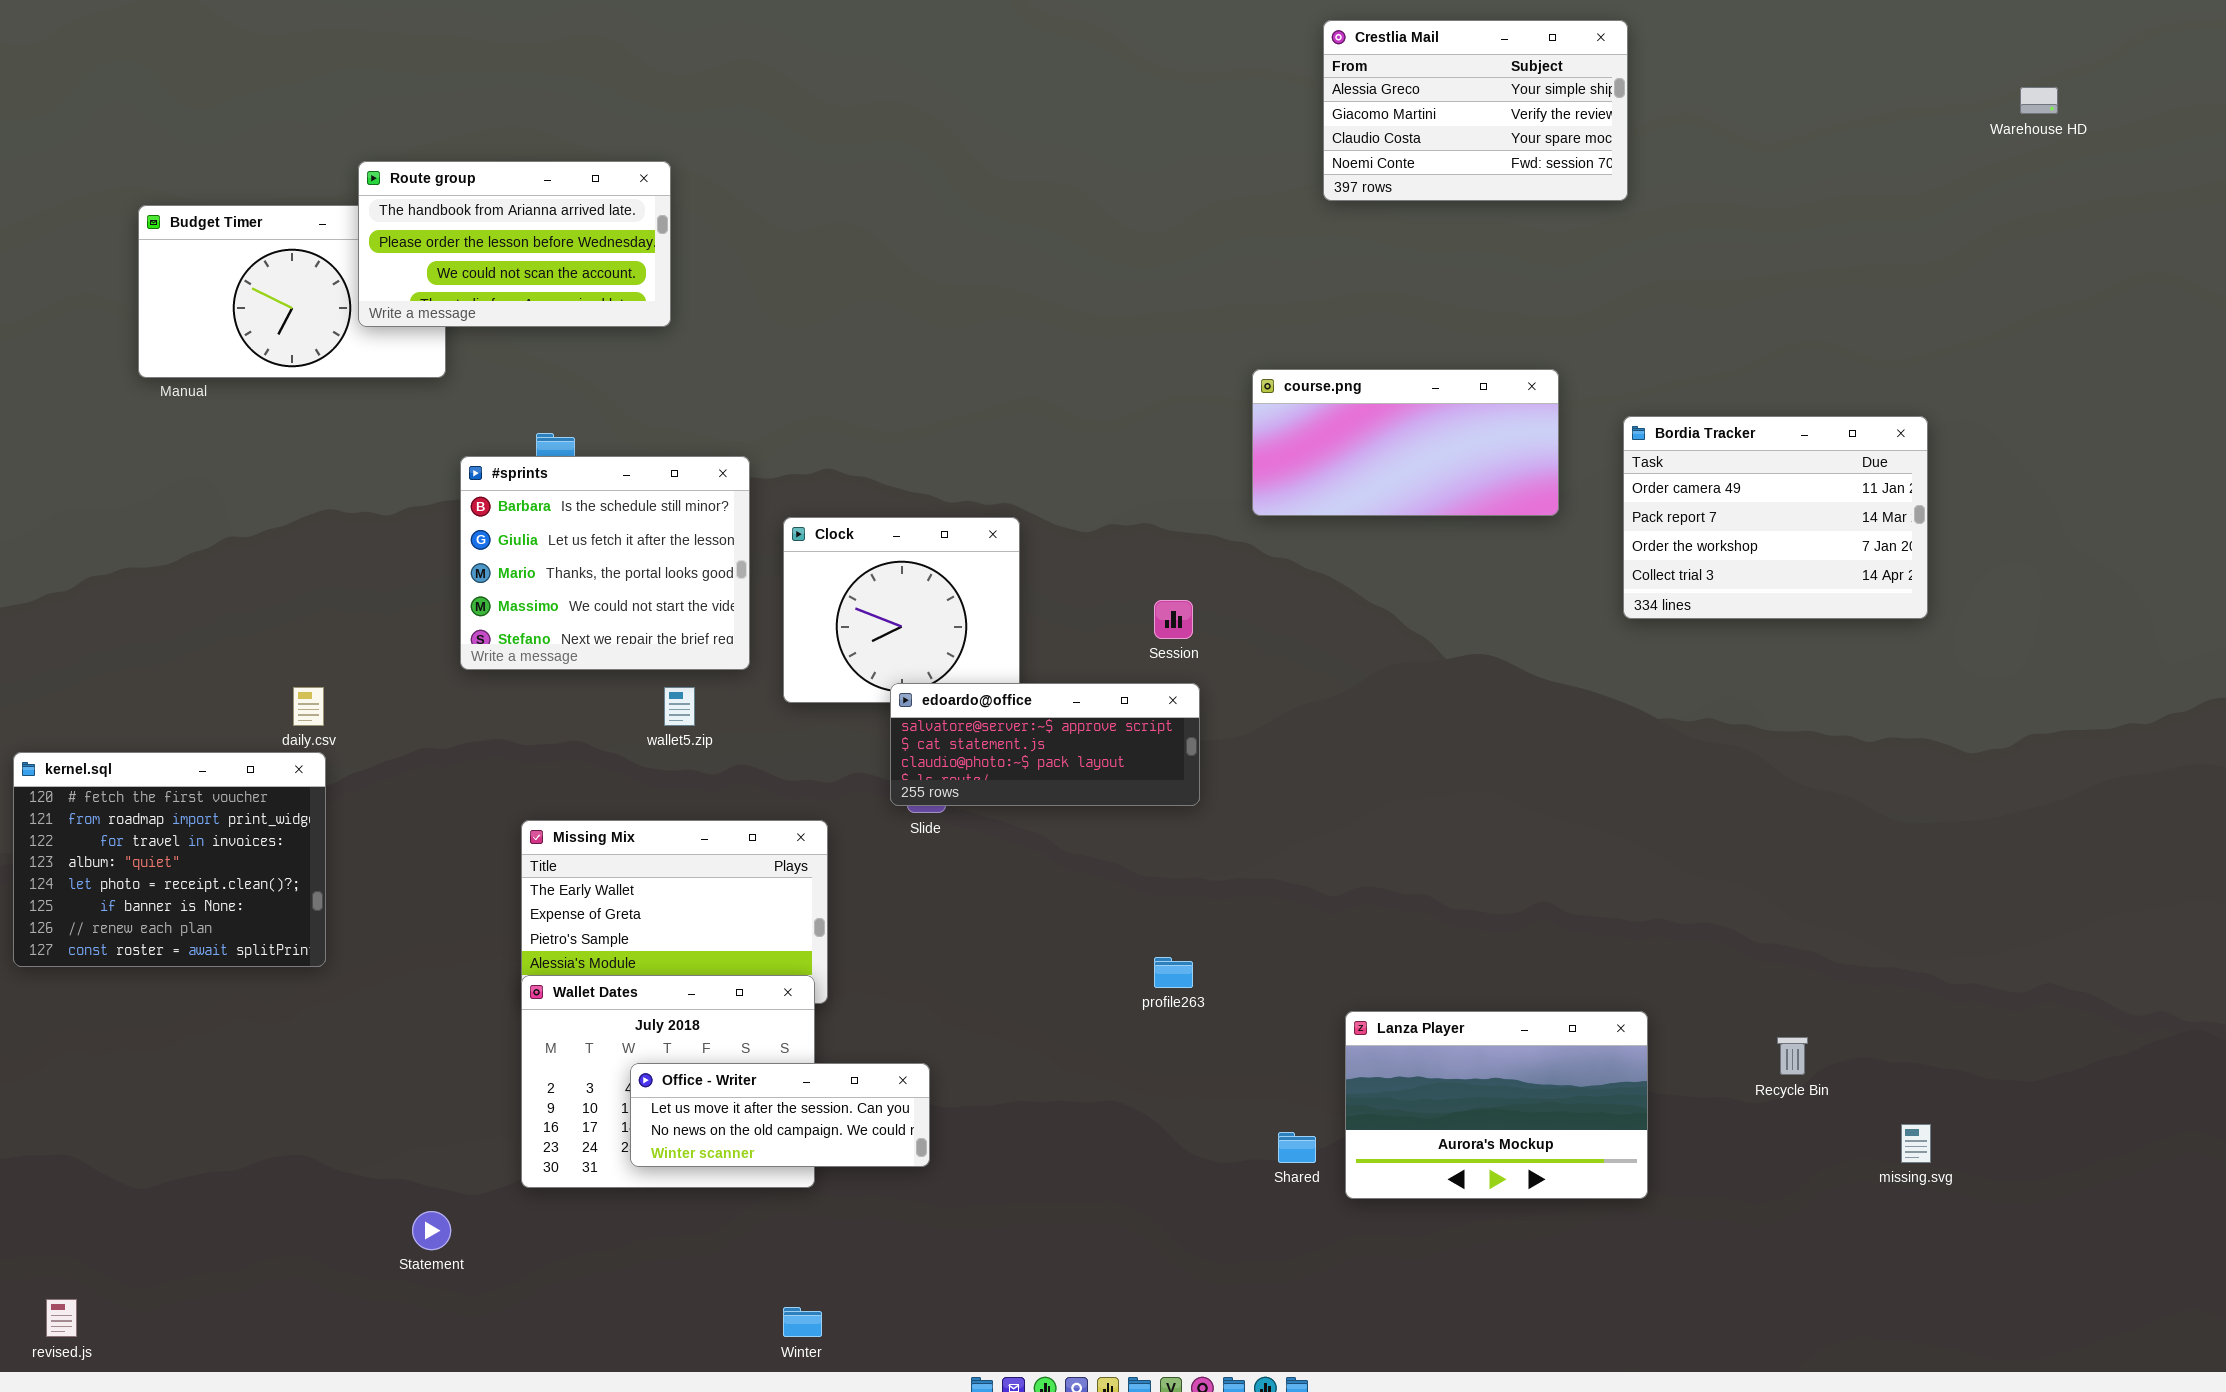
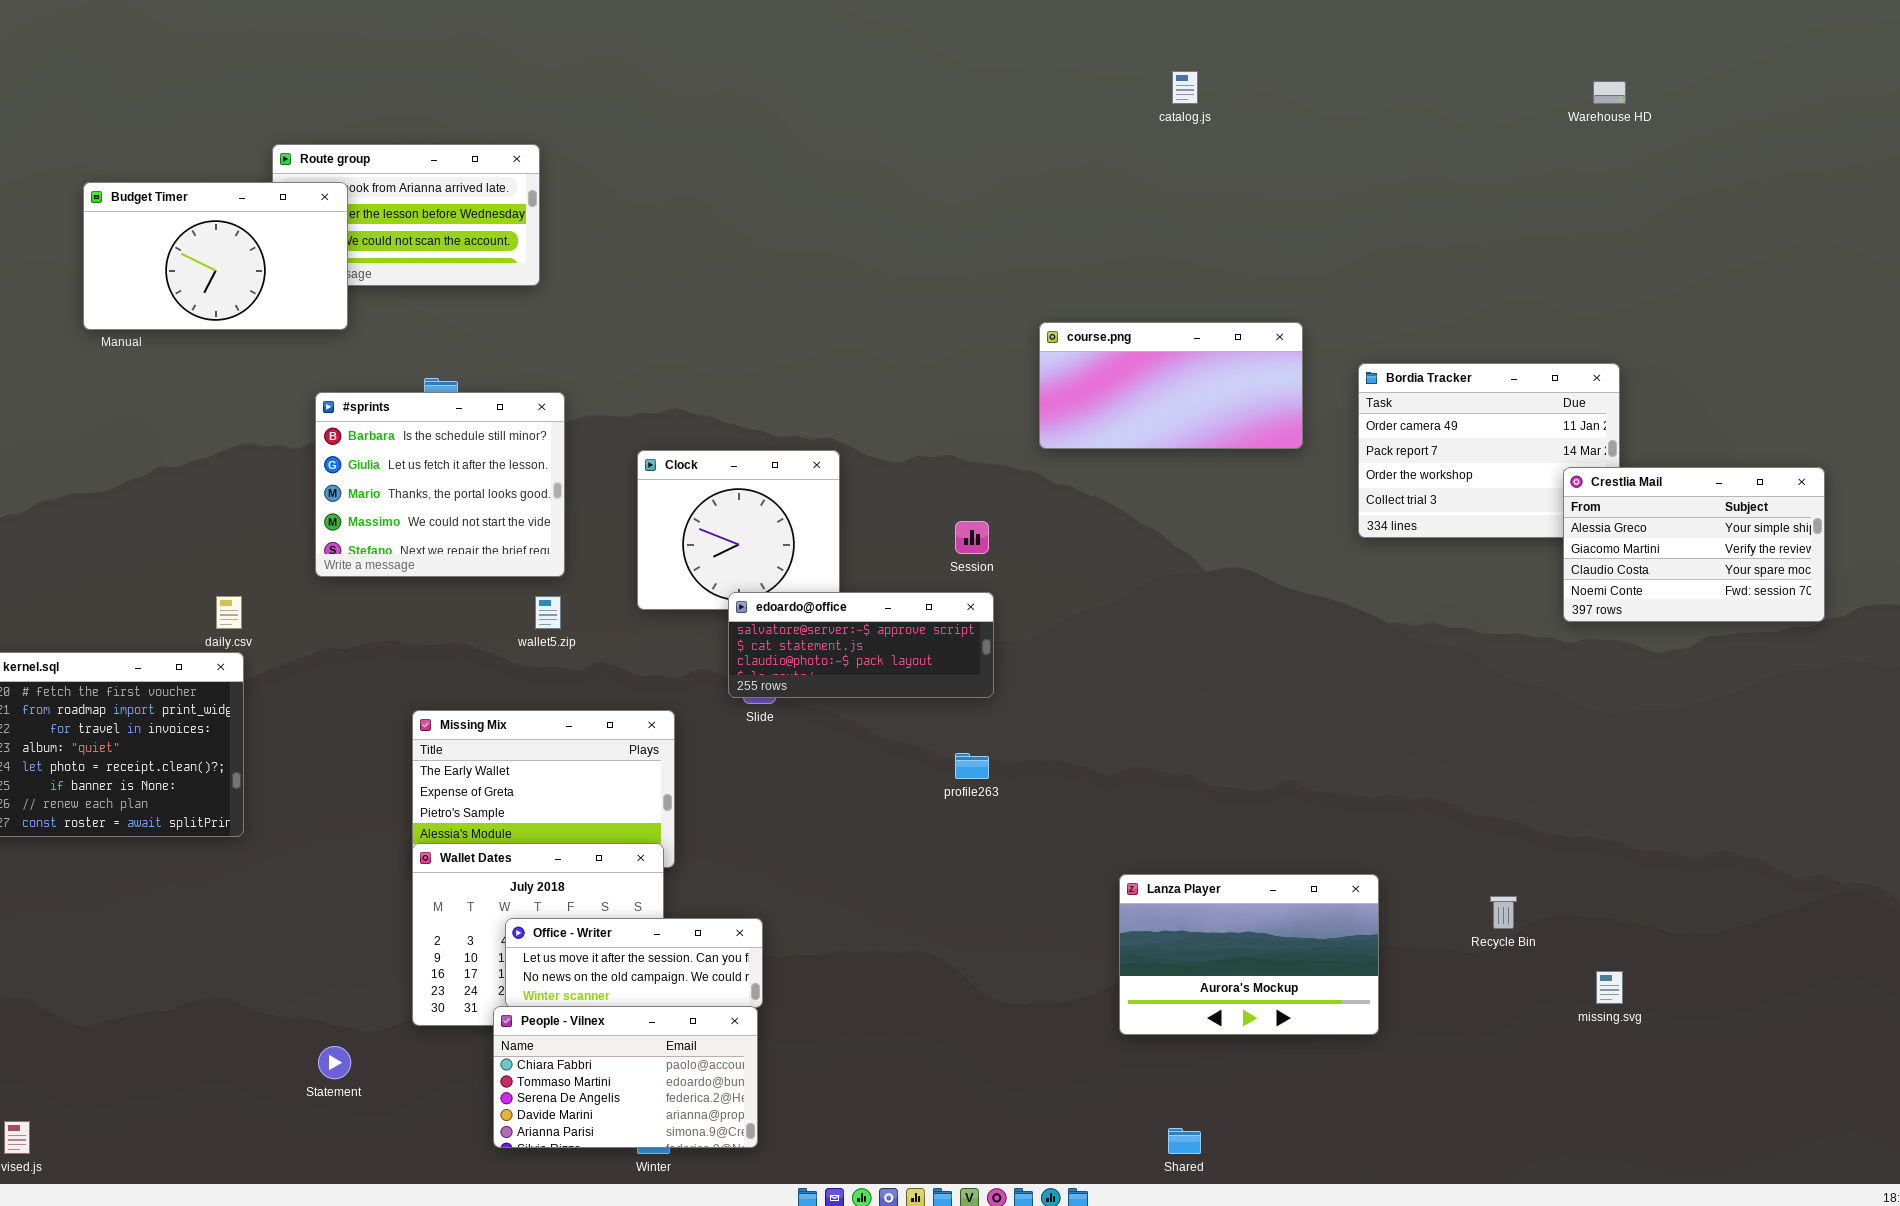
Crestlia Mail: [1323,20,1628,201] -> [1563,467,1825,622], moved
Warehouse HD: [2020,87,2058,114] -> [1593,81,1626,104], moved
Budget Timer: [138,205,446,378] -> [83,182,348,330], raised
#sprints: [460,456,750,670] -> [315,392,565,577], moved
profile263: [1154,957,1193,988] -> [955,753,989,779], moved
Shared: [1278,1132,1316,1163] -> [1168,1128,1201,1154], moved
People - Vilnex: none -> [493,1006,758,1148], opened

